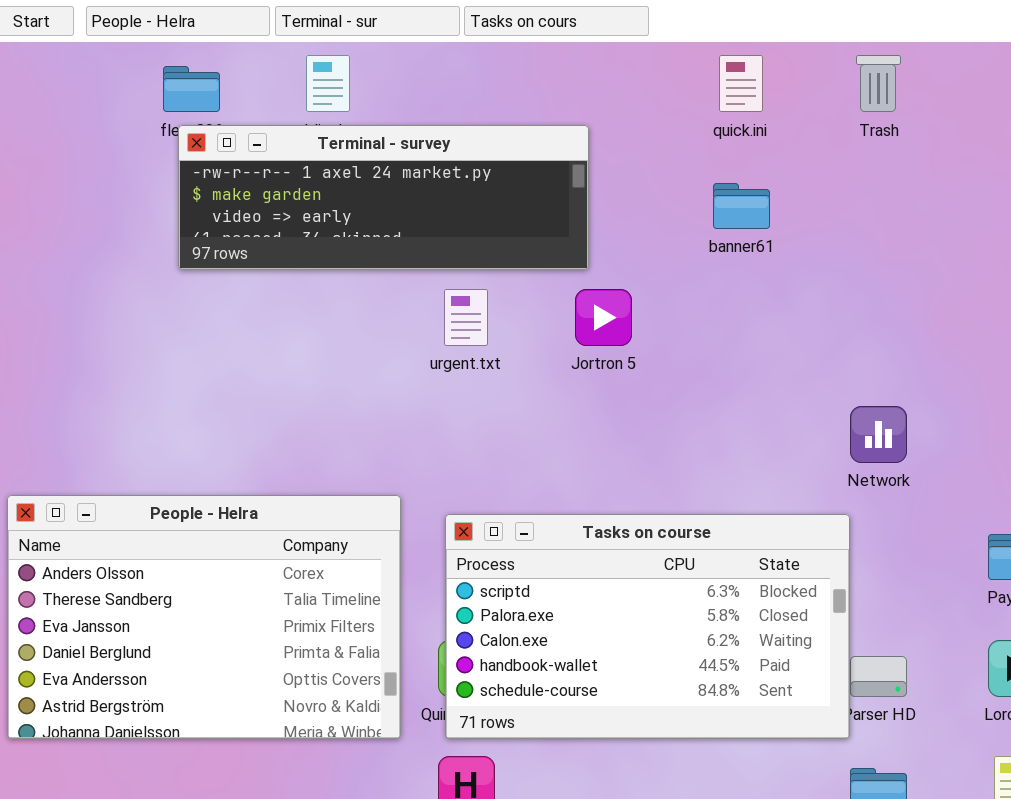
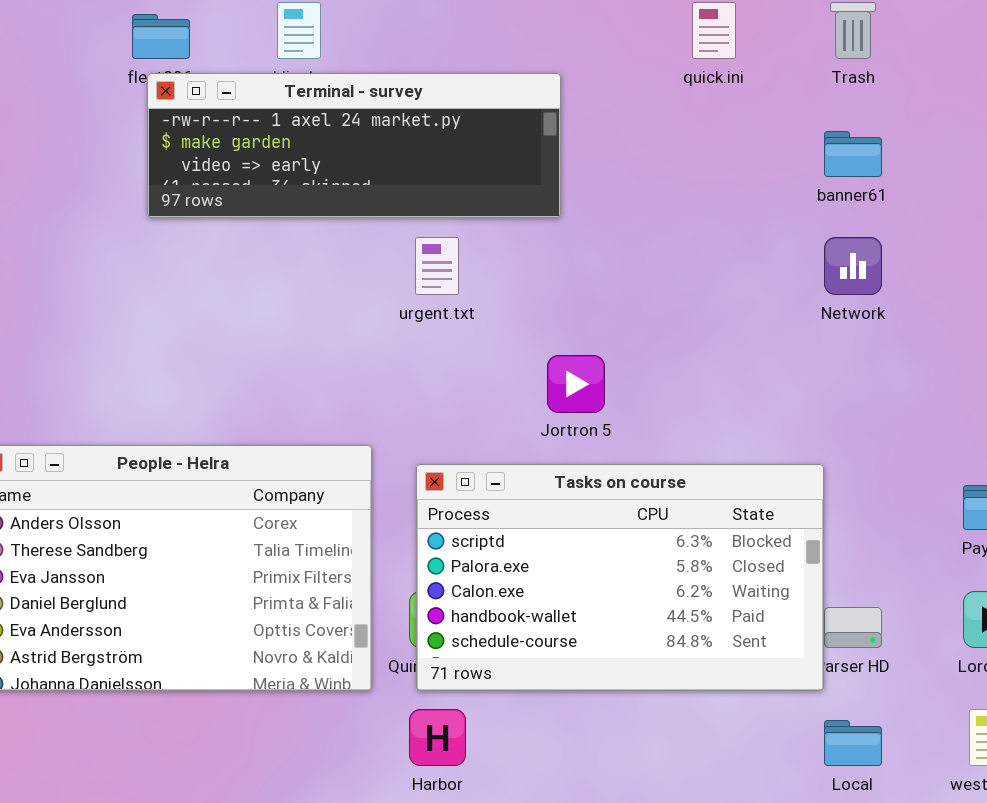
banner61: [713,183,770,229] -> [824,131,882,177], moved
Jortron 5: [575,289,632,346] -> [547,355,605,413], moved
Network: [850,406,907,463] -> [824,237,882,295], moved

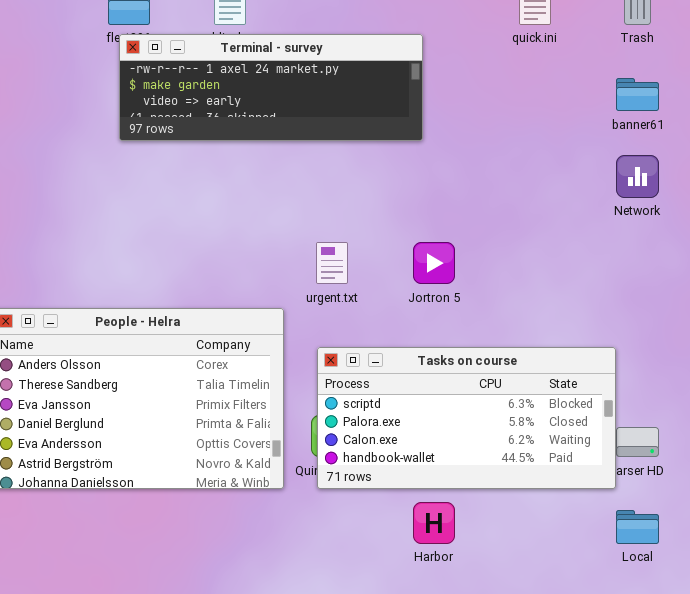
urgent.txt: [415,237,459,295] -> [316,242,348,284], moved
Tasks on course: [416,464,824,691] -> [317,347,616,489], resized
Harbor: [409,709,466,766] -> [413,502,455,544], moved

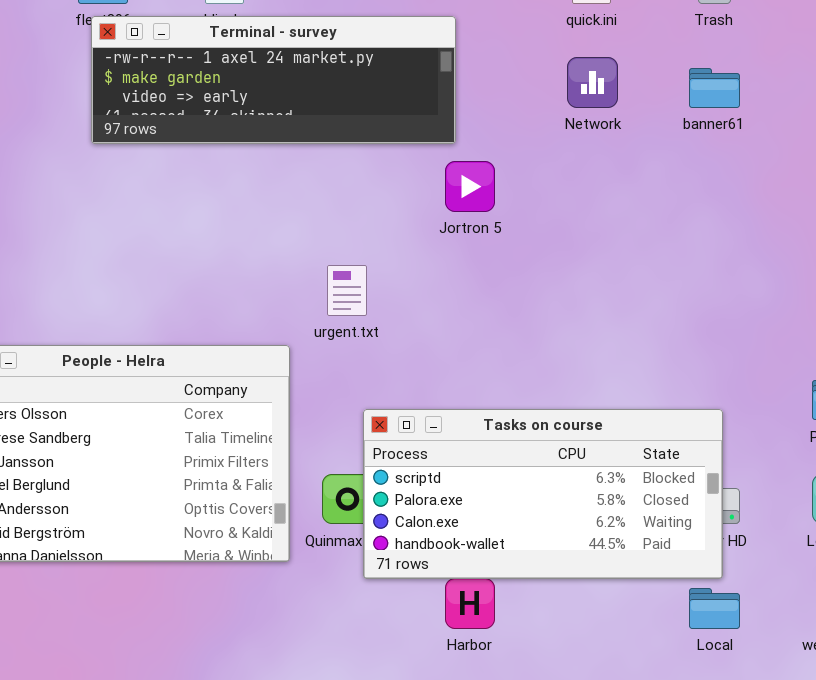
Network: [616,155,659,198] -> [567,57,618,108], moved
Jortron 5: [413,242,455,284] -> [445,161,495,212], moved
Tasks on course: [317,347,616,489] -> [363,409,723,579], moved

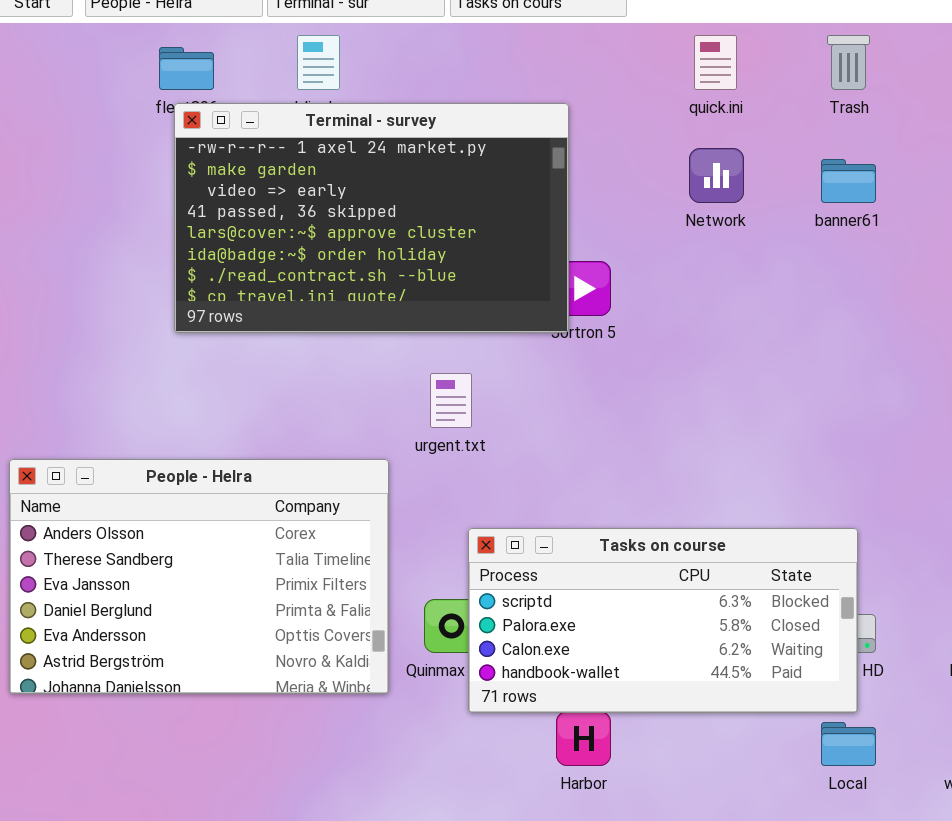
Terminal - survey: [91,16,456,144] -> [174,103,569,333], resized

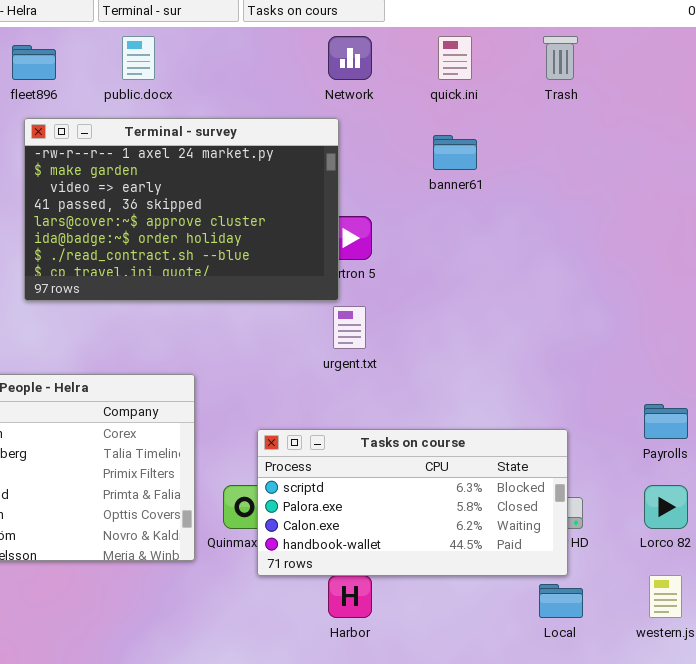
Terminal - survey: [174,103,569,333] -> [24,118,339,301], moved
Network: [689,148,744,203] -> [328,36,372,80], moved
banner61: [821,159,876,203] -> [433,135,477,170], moved
urgent.txt: [430,373,472,428] -> [333,306,366,349], moved

